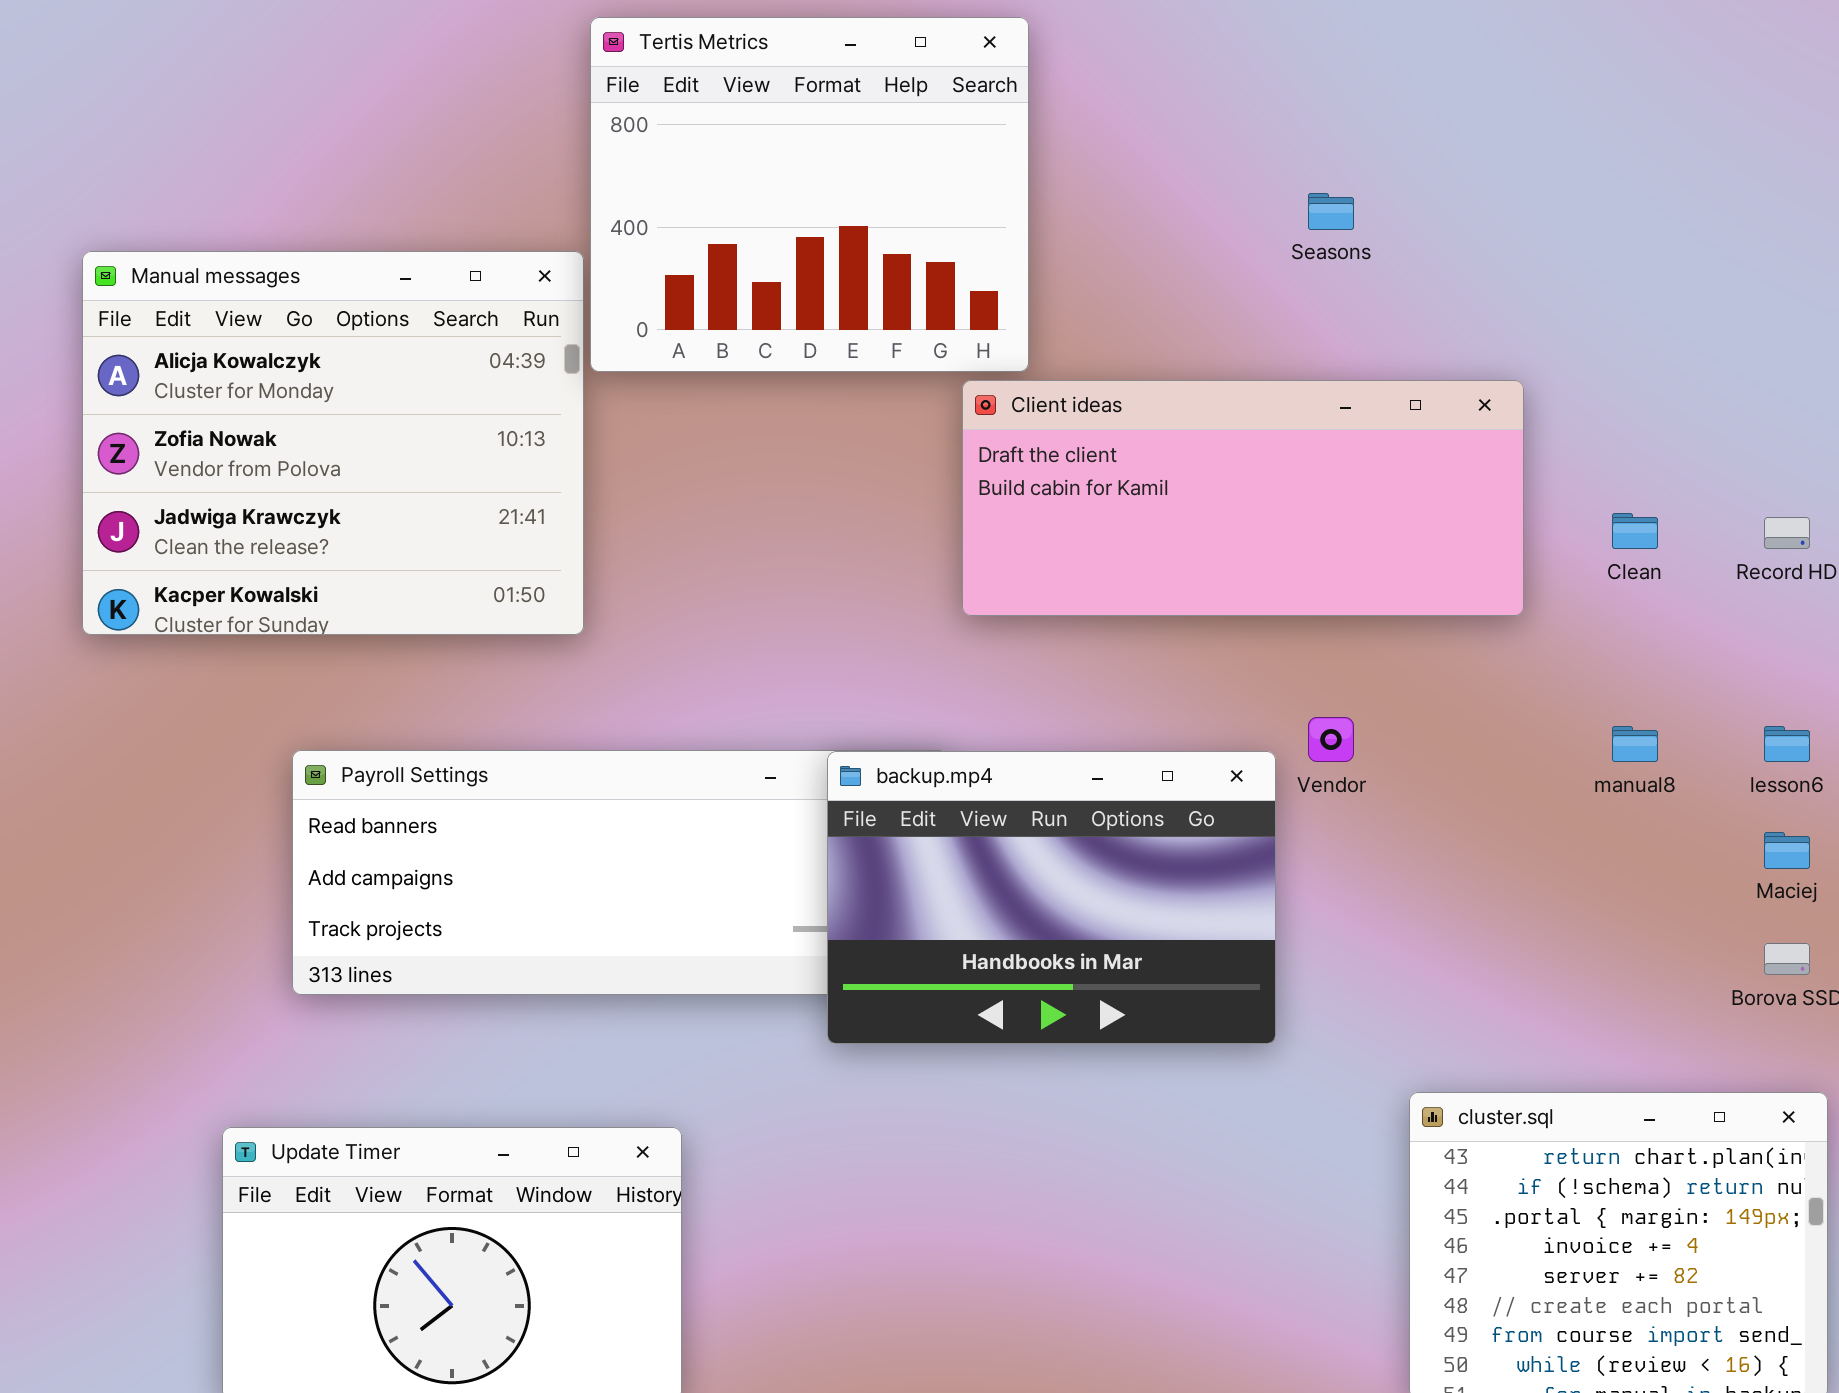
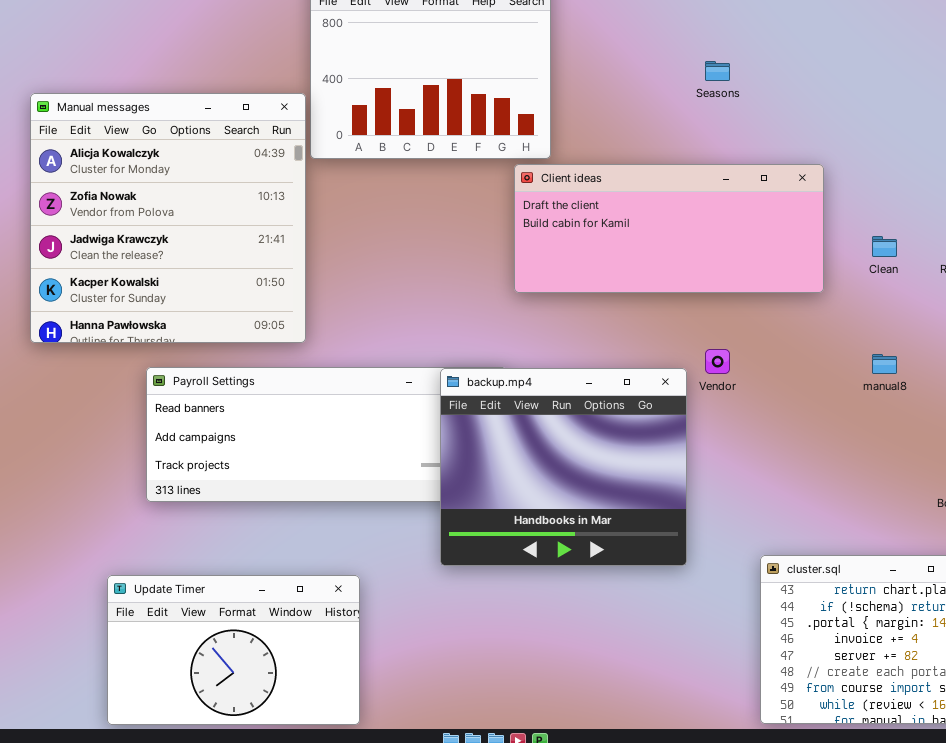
Manual messages: [82,251,584,635] -> [30,93,306,343], resized
backup.mp4: [827,751,1276,1044] -> [440,368,687,566], resized

